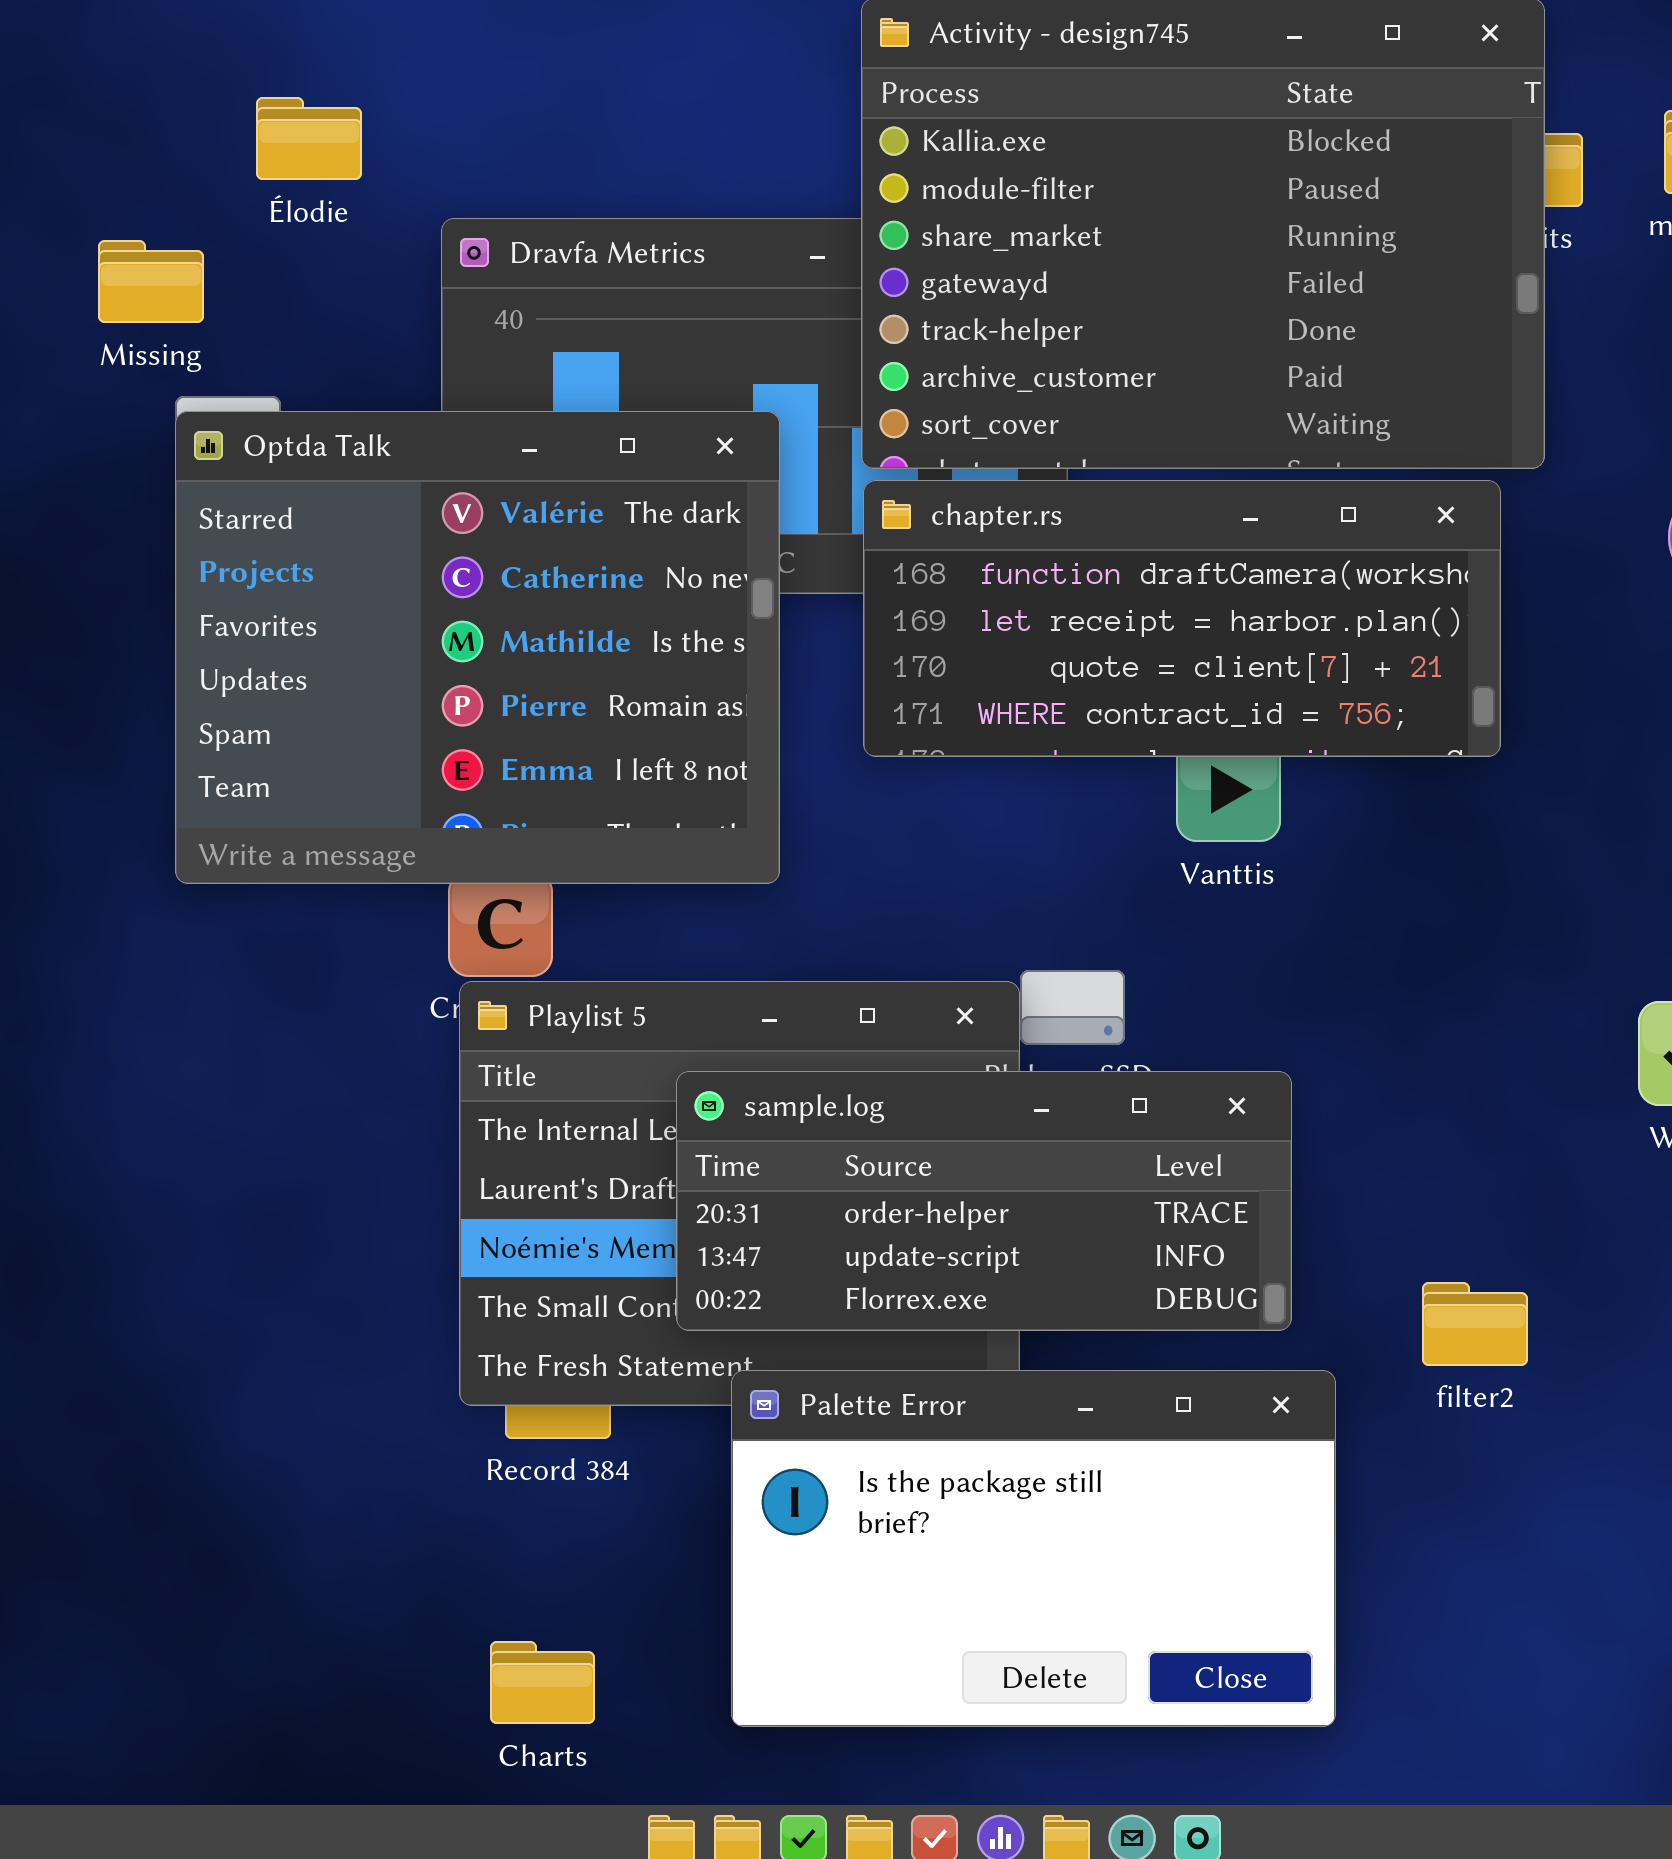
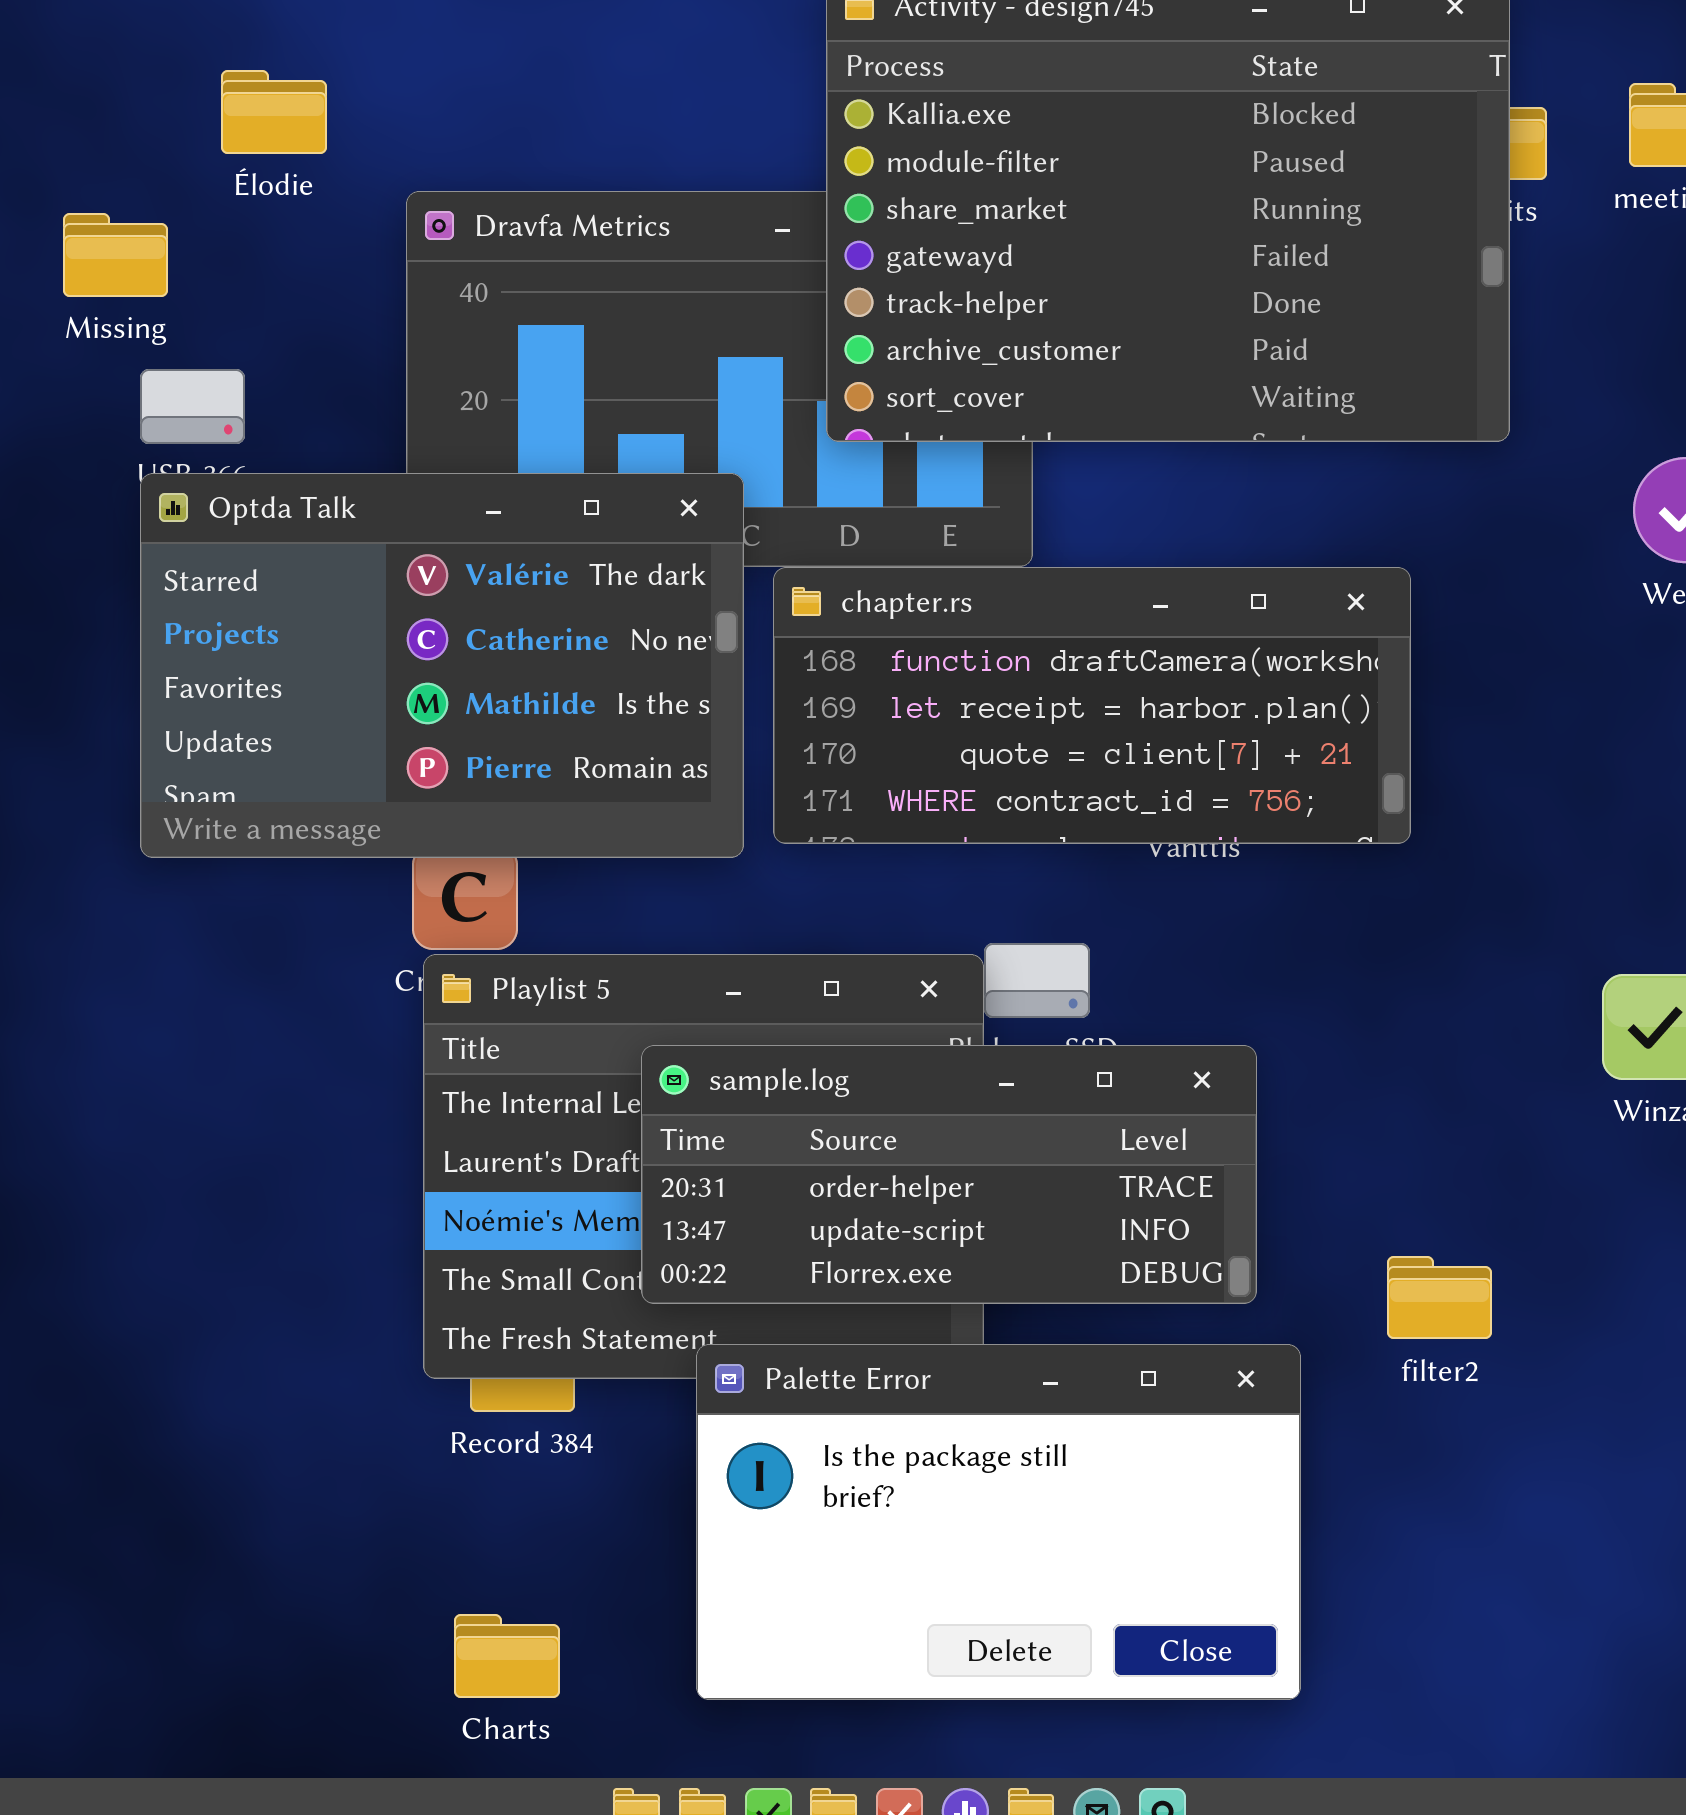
Optda Talk: [175,411,780,884] -> [140,473,744,858], resized
chapter.rs: [863,480,1501,757] -> [773,567,1411,844], moved

